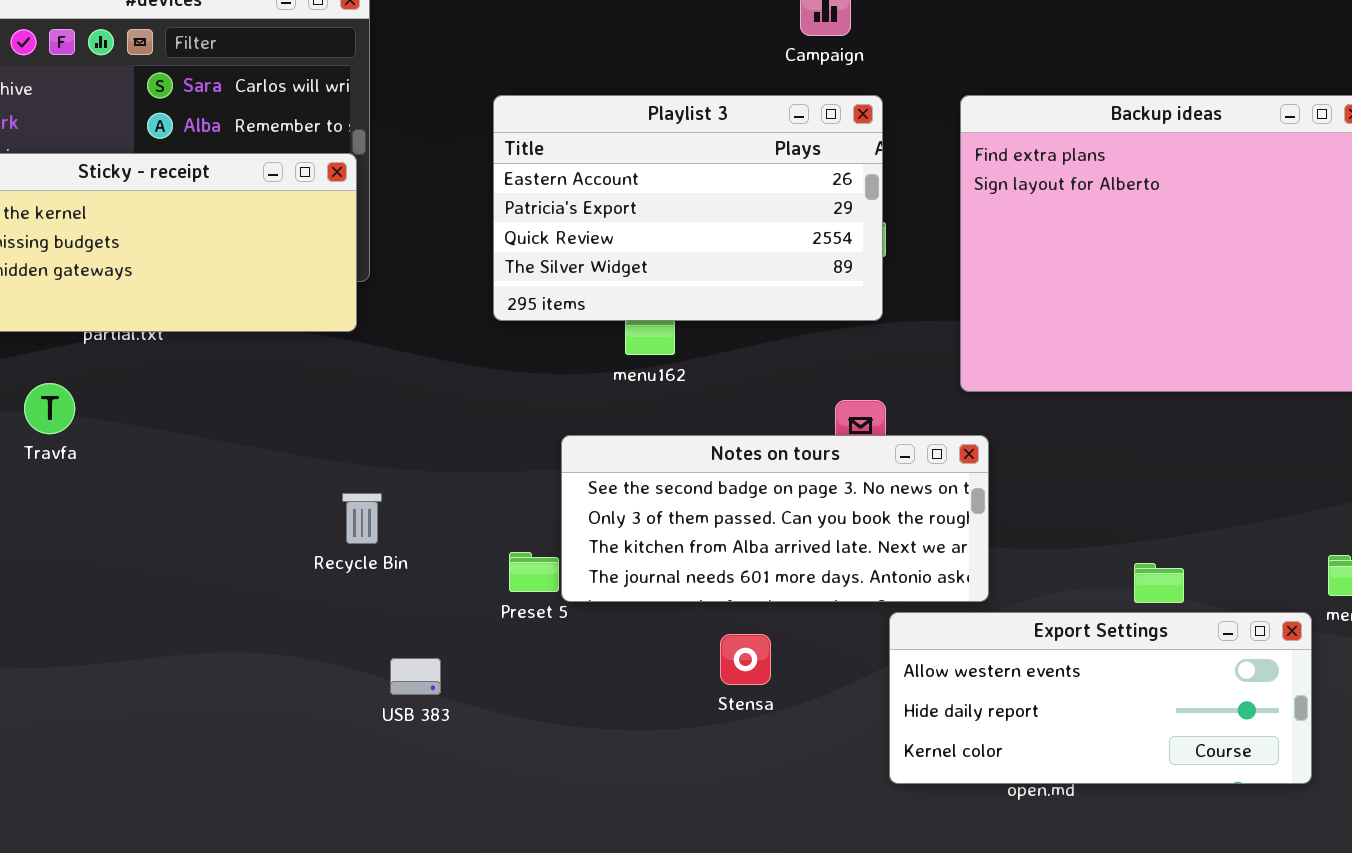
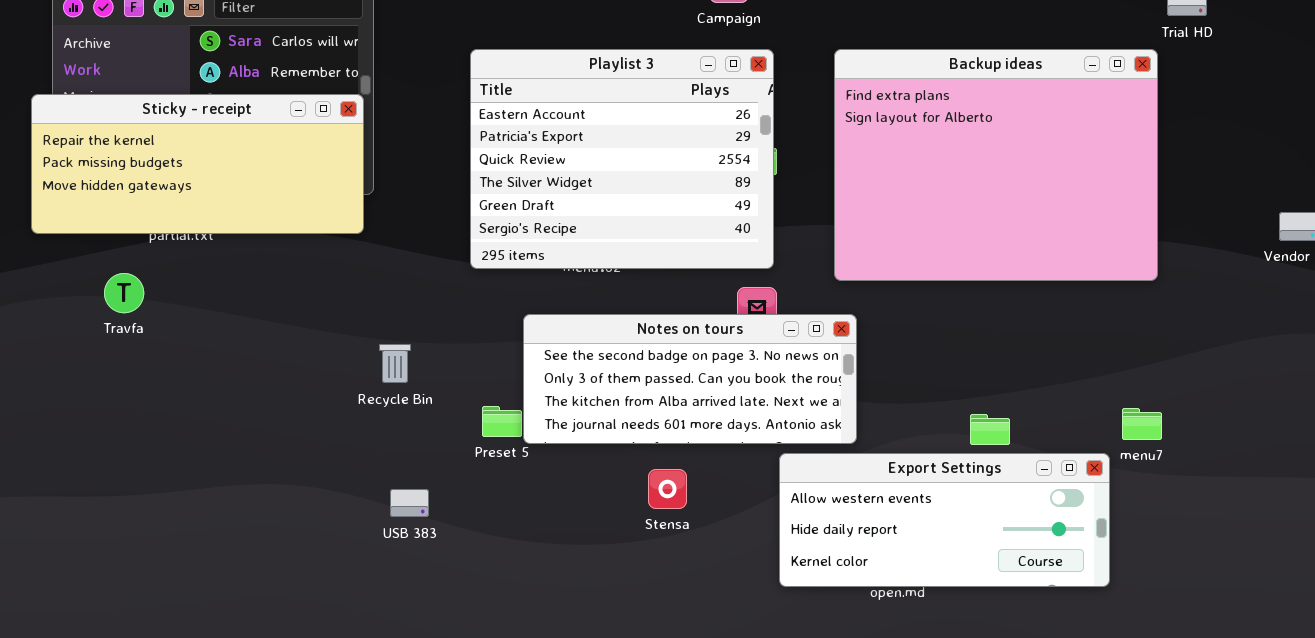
Playlist 3: [493,95,883,321] -> [470,49,774,269], resized
Recycle Bin: [342,493,382,544] -> [379,344,411,383], moved

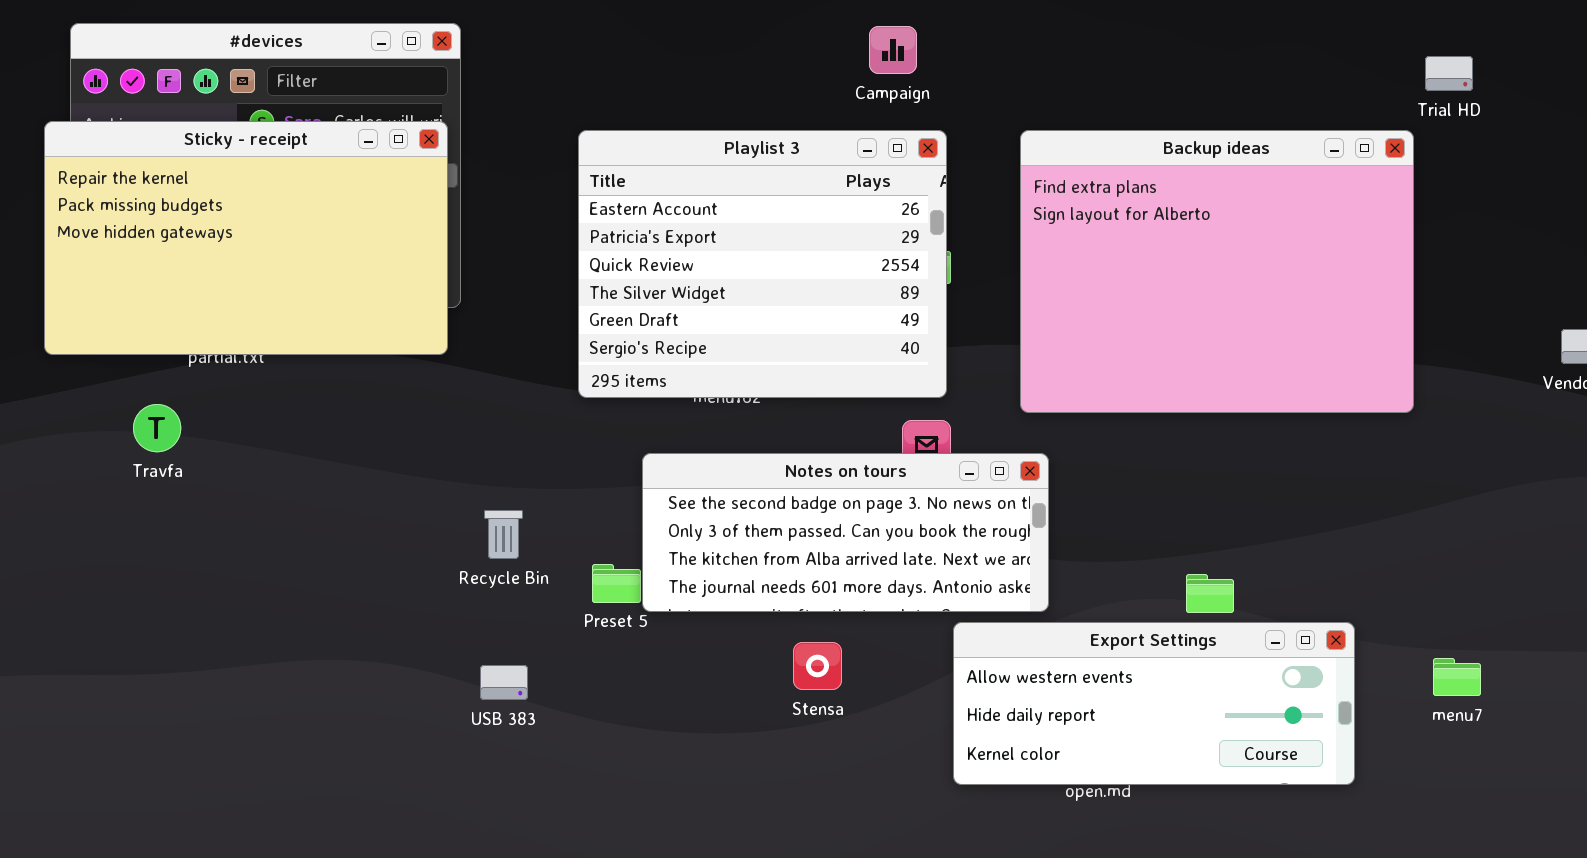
Sticky - receipt: [31,94,364,234] -> [44,121,448,355], resized
Recycle Bin: [379,344,411,383] -> [484,510,523,559], moved
menu7: [1122,408,1162,440] -> [1433,658,1481,696], moved

